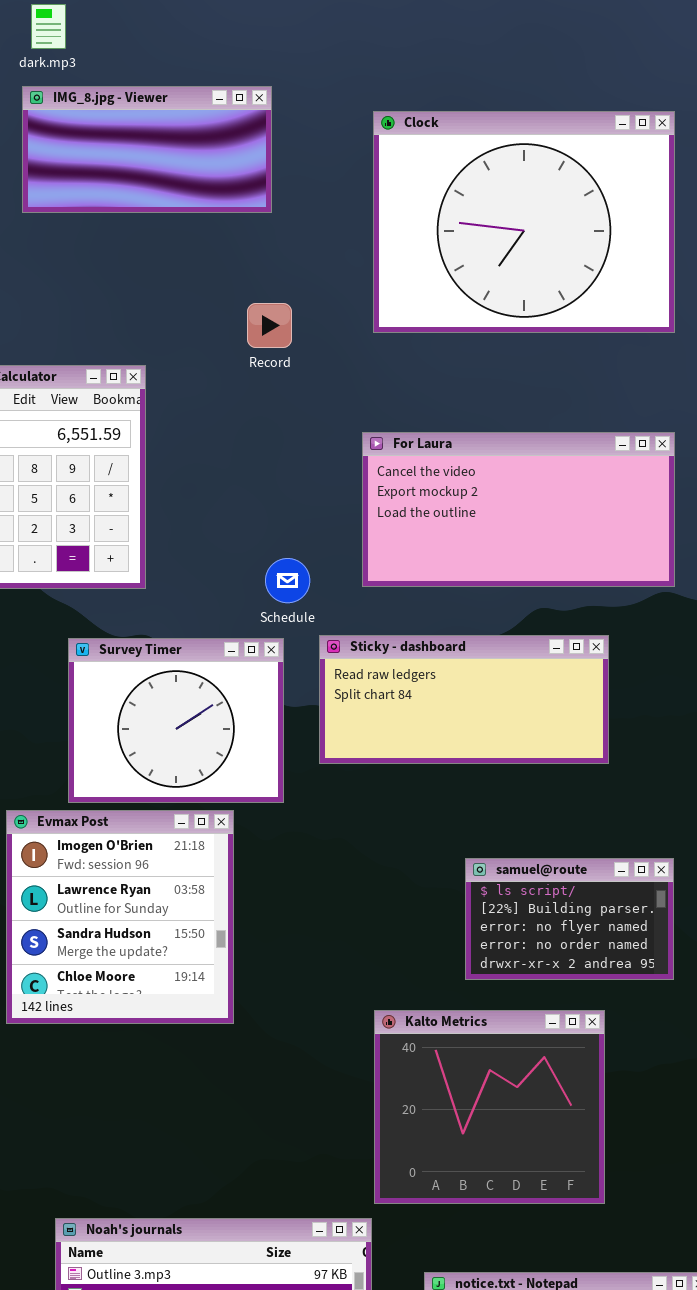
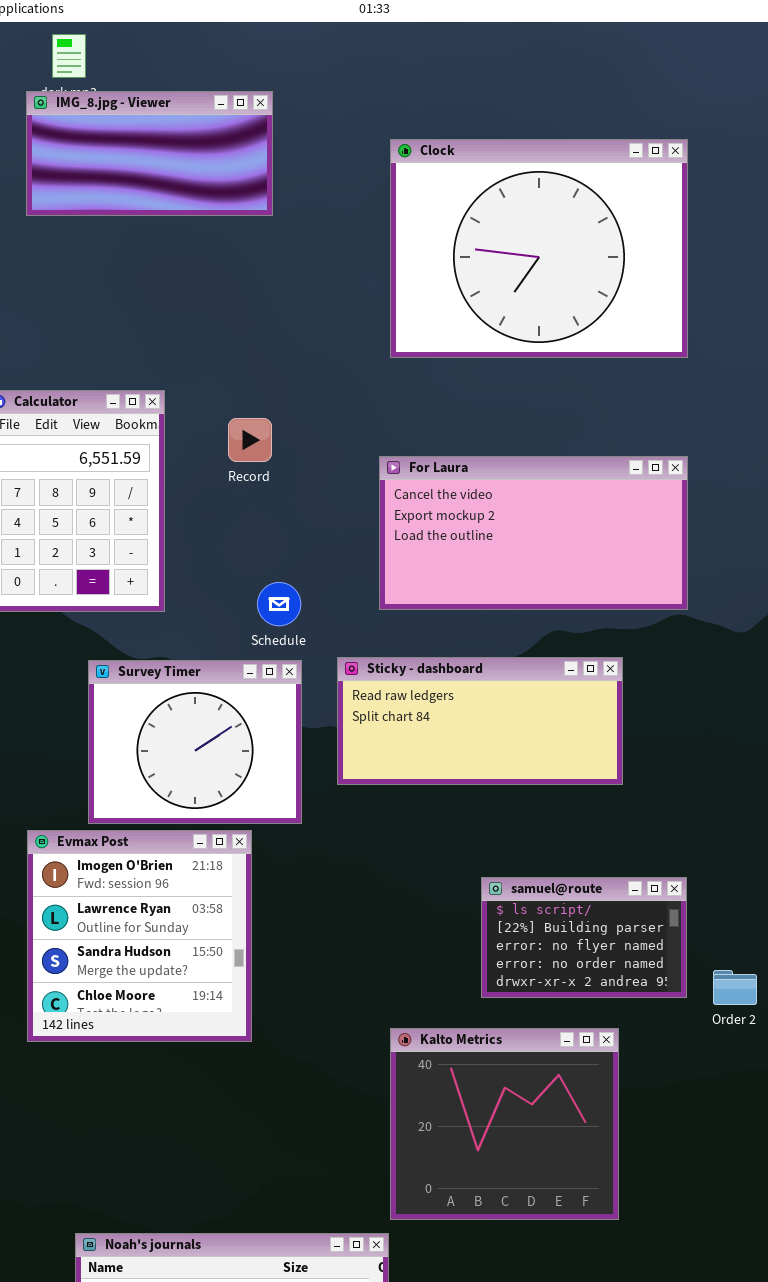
IMG_8.jpg - Viewer: [22,86,272,213] -> [26,91,273,216], moved
Record: [247,303,292,348] -> [228,418,272,462], moved
Schedule: [265,558,310,603] -> [257,582,301,626], moved

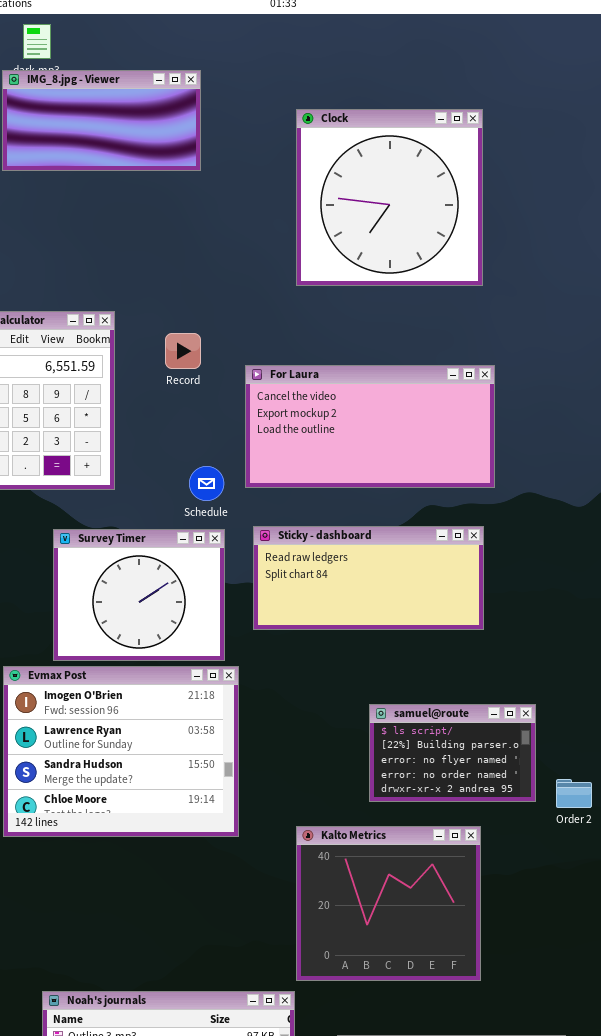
Clock: [390,139,688,358] -> [296,109,483,286], resized
For Laura: [379,456,688,610] -> [245,365,495,488], moved
Evmax Post: [27,830,252,1042] -> [3,666,239,837], resized

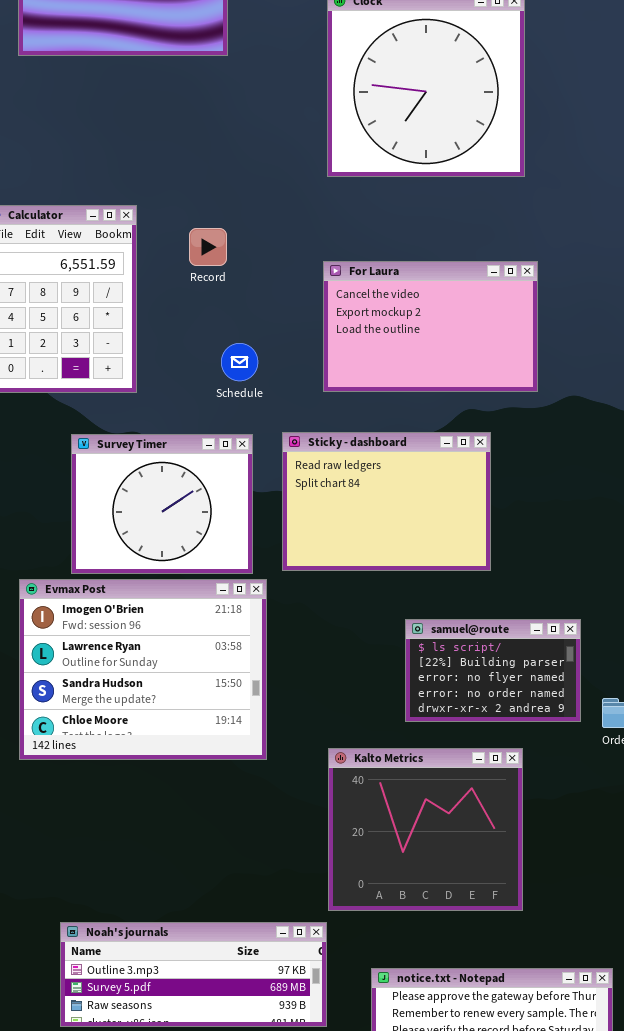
For Laura: [245,365,495,488] -> [323,261,538,392], resized
Schedule: [189,466,224,501] -> [221,343,258,381], moved
Sticky - dashboard: [253,526,484,630] -> [282,432,491,571], resized

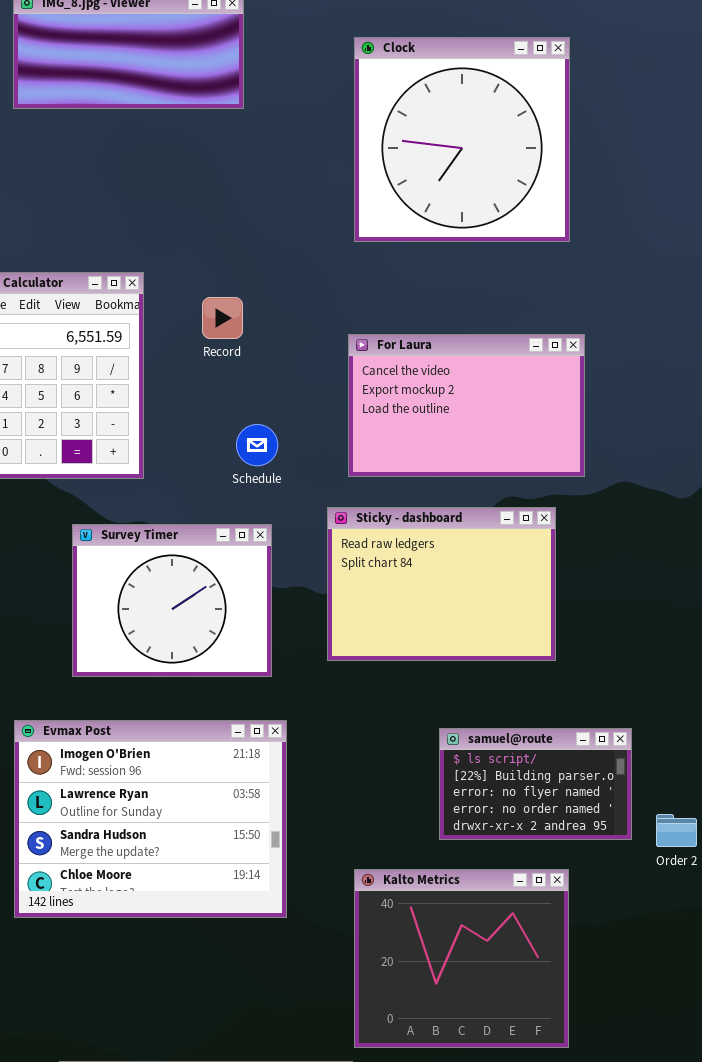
Sticky - dashboard: [282,432,491,571] -> [327,507,556,661], moved
Evmax Post: [19,579,267,760] -> [14,720,287,918], moved

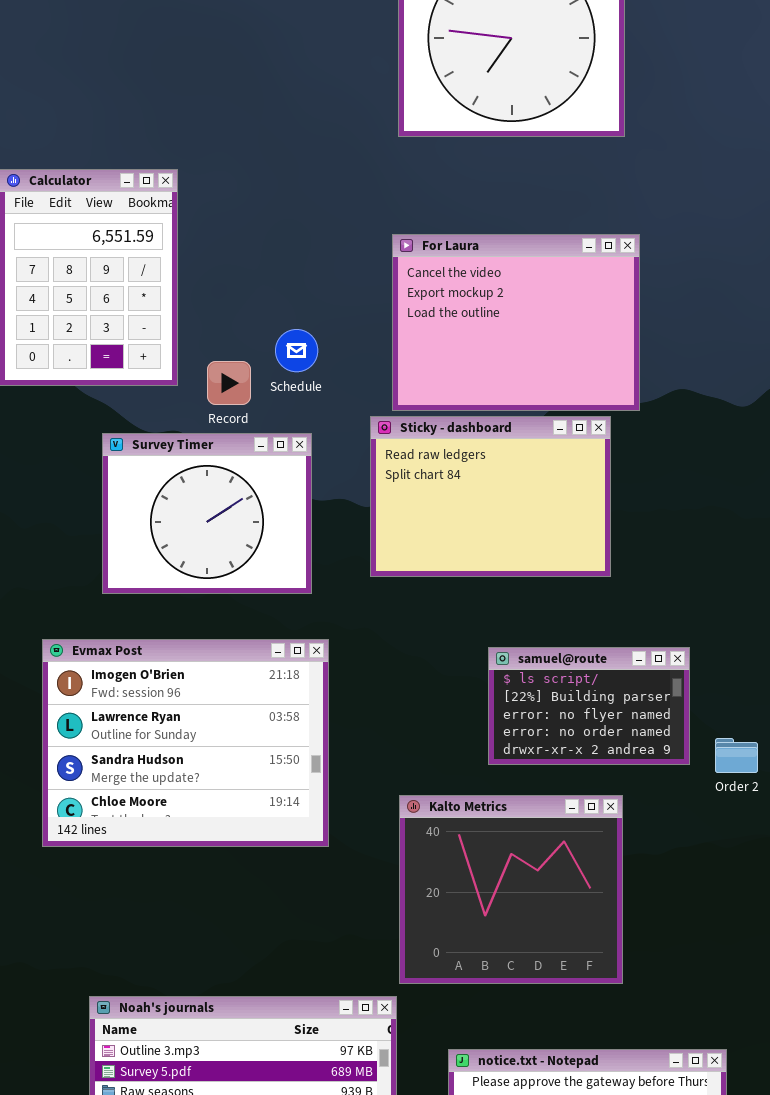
Record: [202,297,243,339] -> [207,361,251,405], moved
For Laura: [348,334,585,477] -> [392,234,640,411], resized

